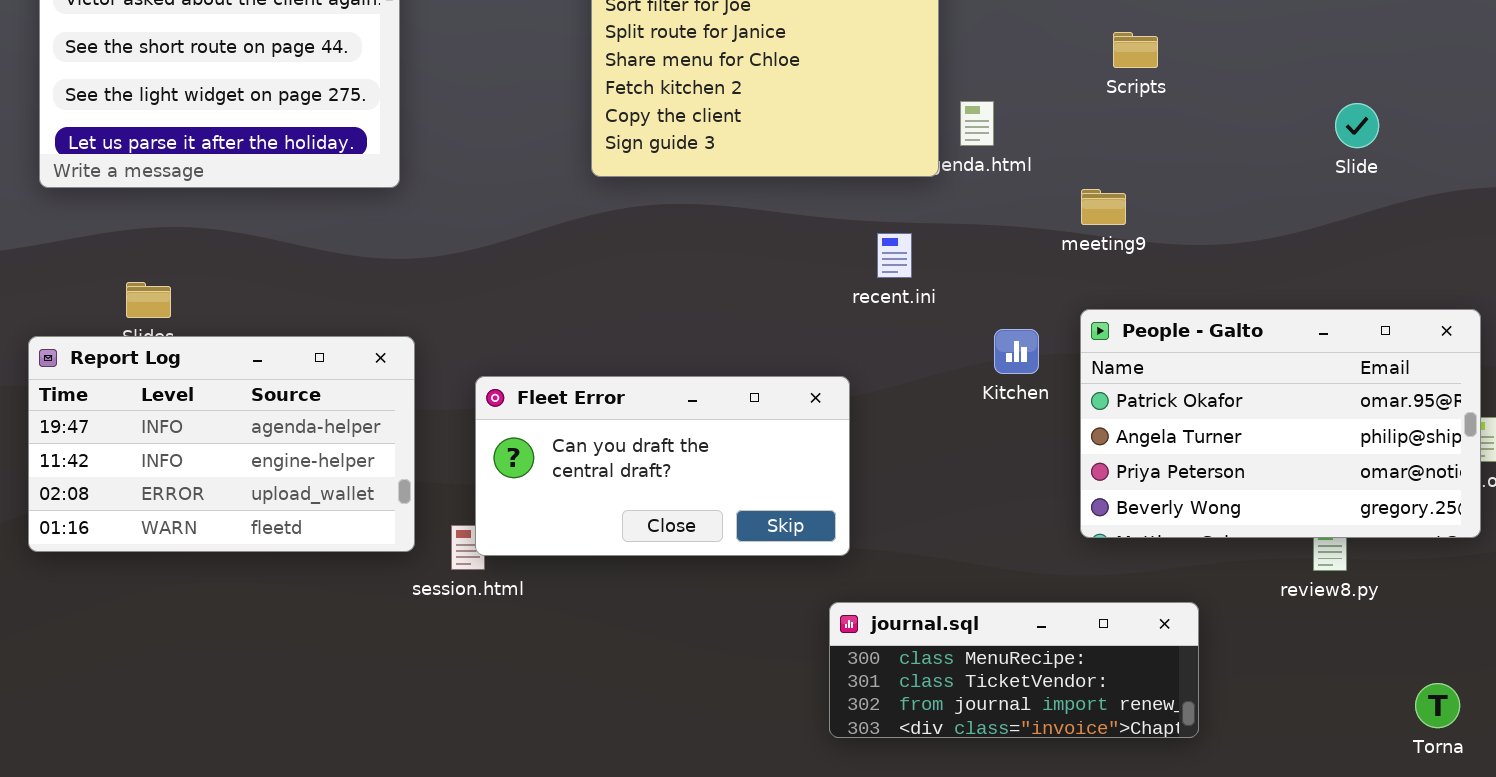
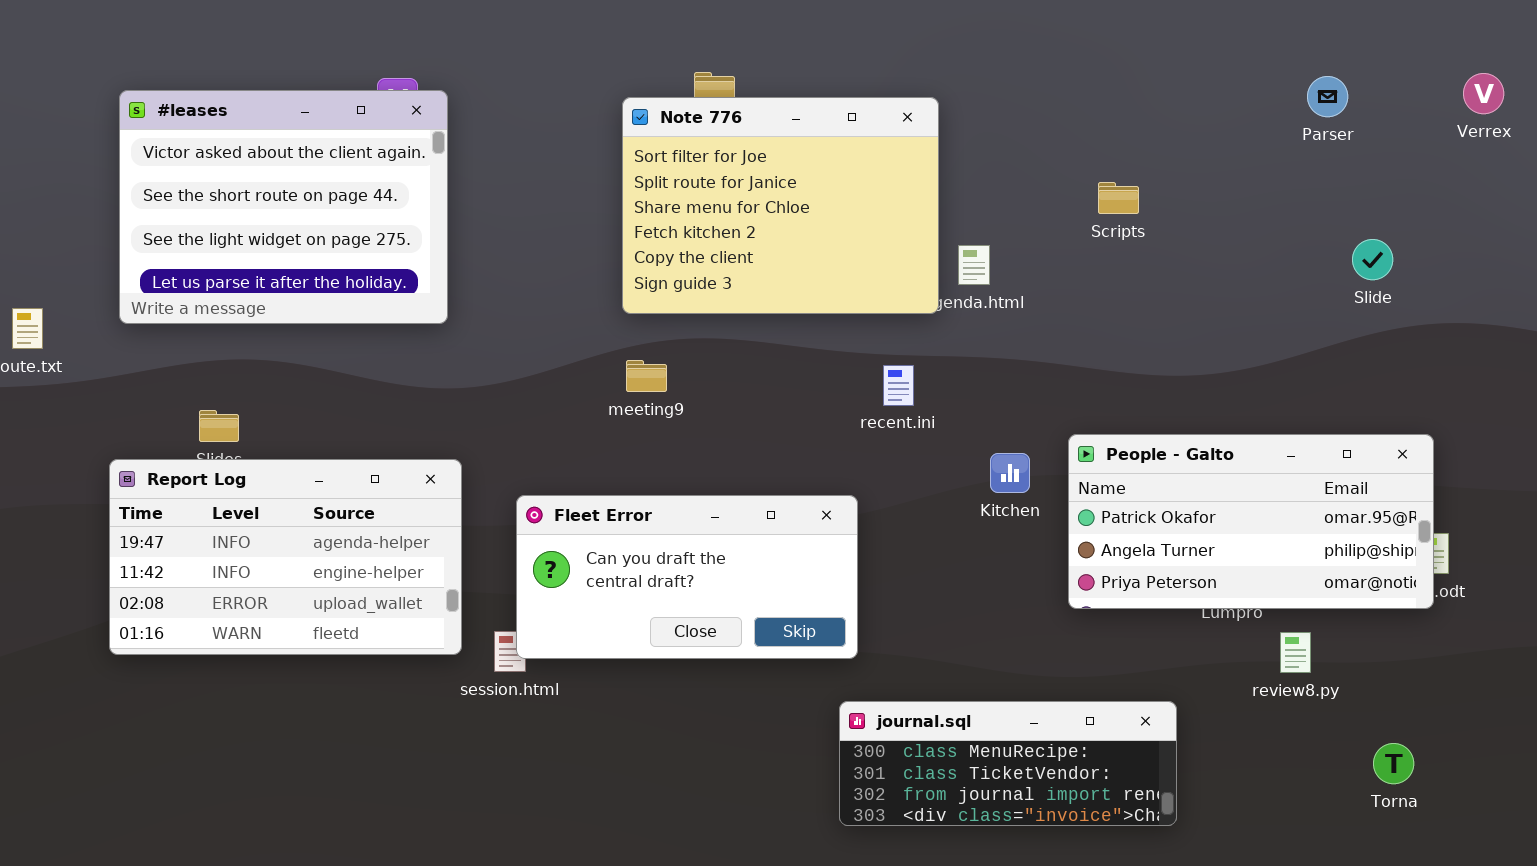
Slide: [1335,103,1379,148] -> [1352,239,1393,280], moved
meeting9: [1081,189,1126,225] -> [626,360,667,392], moved
People - Galto: [1080,309,1481,538] -> [1068,434,1434,609], resized
Torna: [1415,683,1460,728] -> [1373,743,1414,784], moved

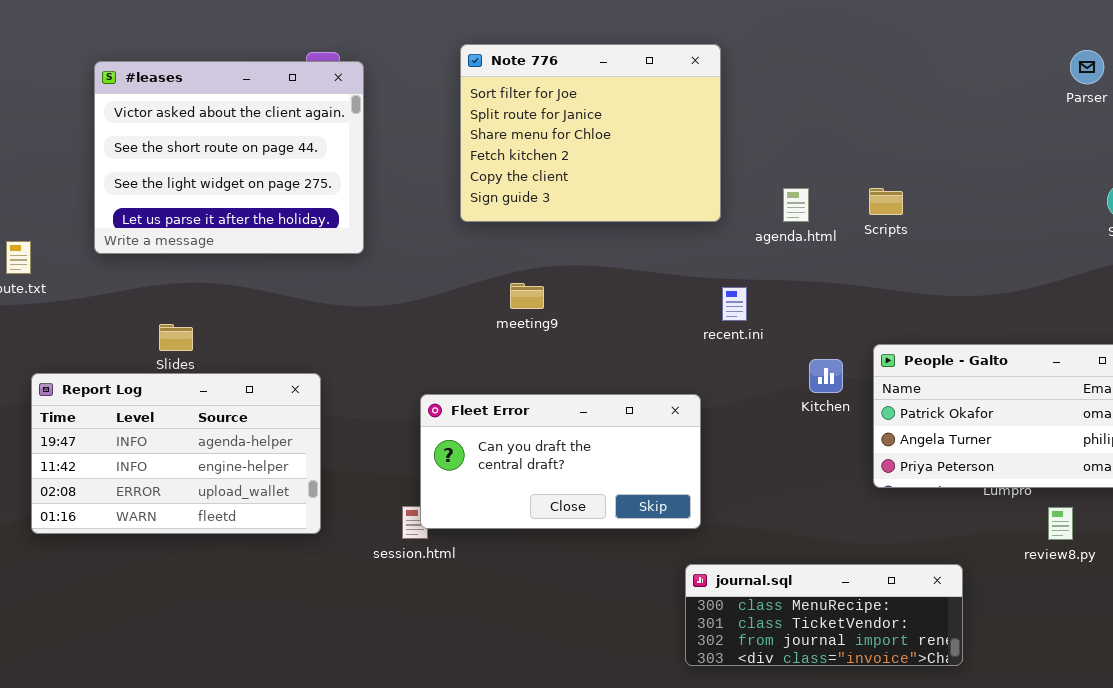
Note 776: [622,97,939,314] -> [460,44,721,222], moved
Scripts: [1098,182,1139,214] -> [869,188,903,215], moved
Report Log: [109,459,462,655] -> [31,373,321,534], moved

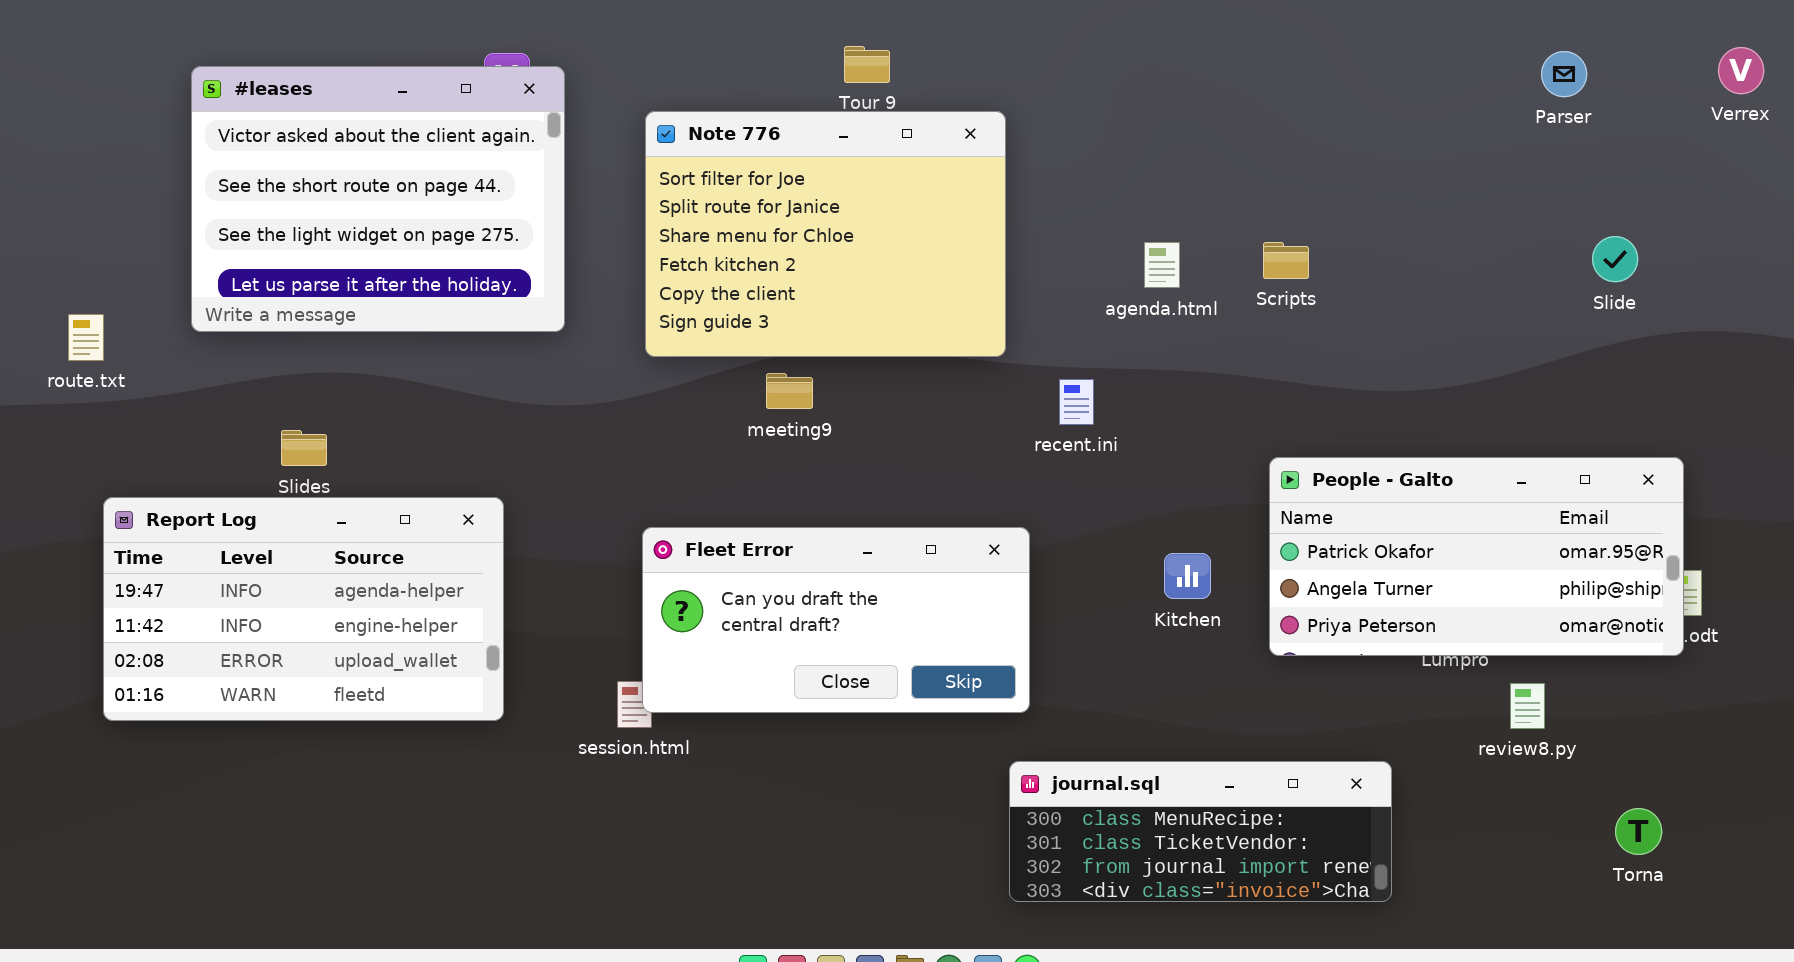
Note 776: [460,44,721,222] -> [645,111,1006,357], moved
Kitchen: [809,359,843,393] -> [1164,553,1211,599], moved

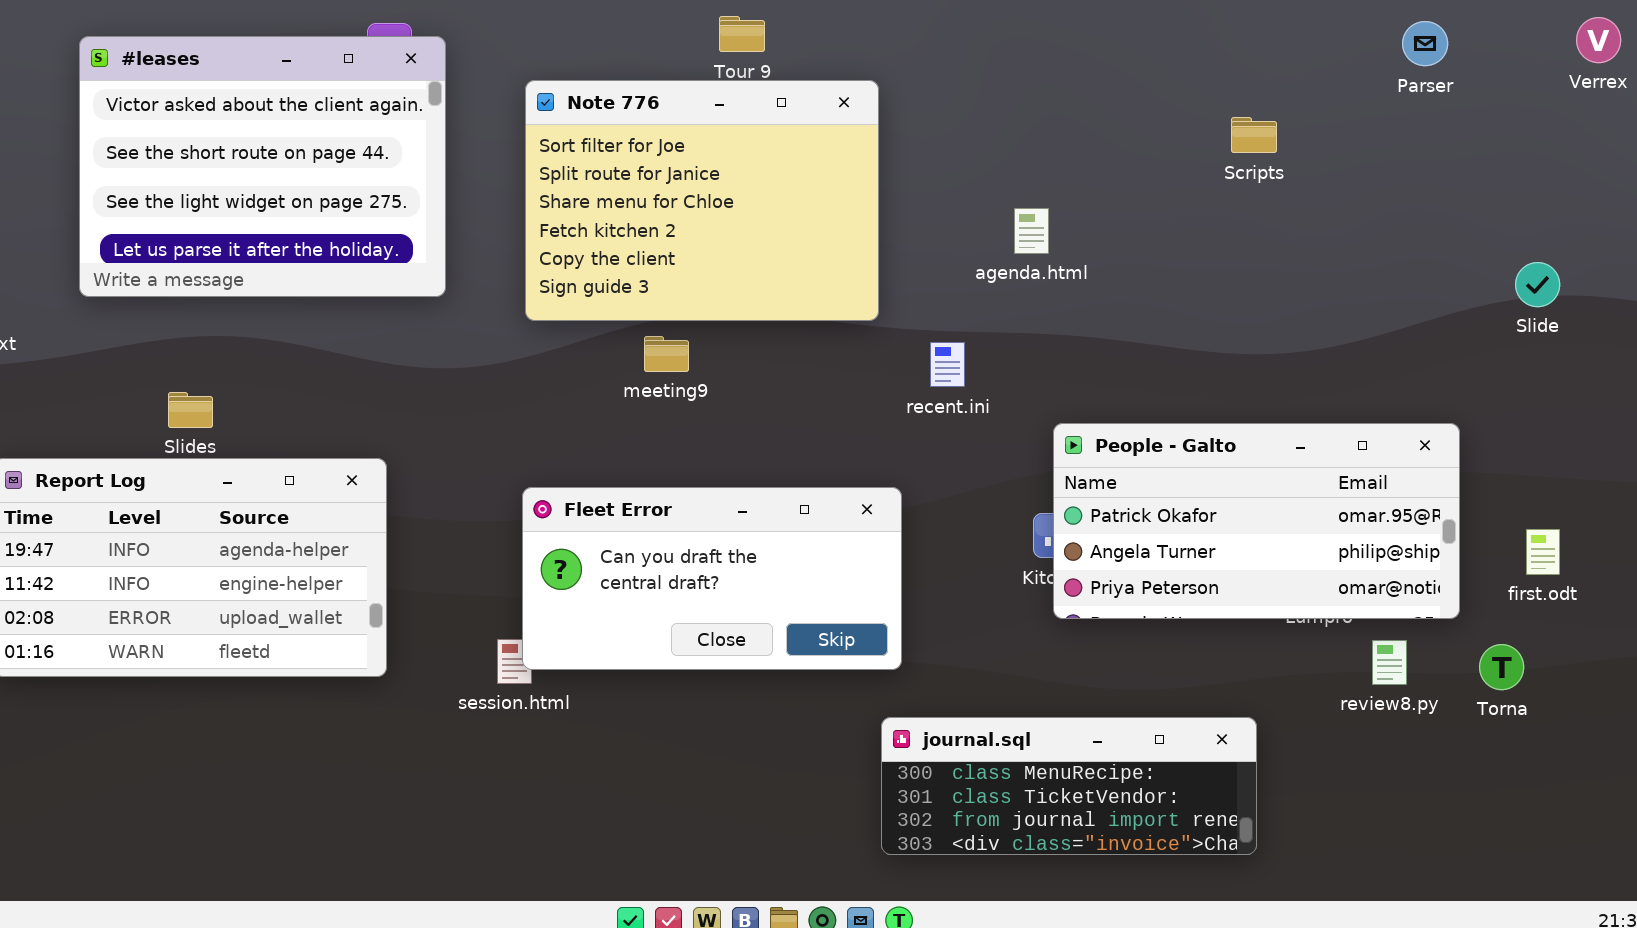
Slide: [1592,236,1638,282] -> [1515,262,1560,307], moved
Scripts: [1263,242,1309,279] -> [1231,117,1277,153], moved
People - Galto: [1269,457,1684,656] -> [1053,423,1460,619], moved
Torna: [1615,808,1662,855] -> [1479,644,1524,690], moved

